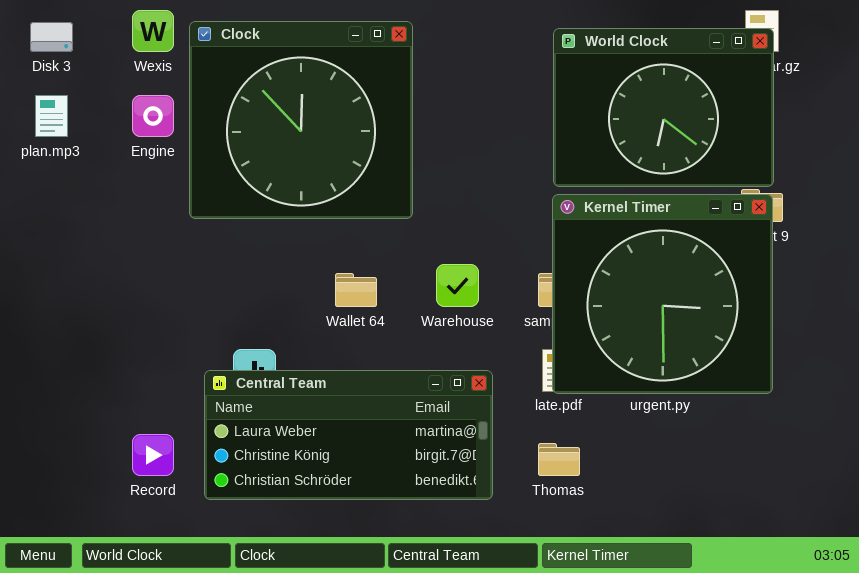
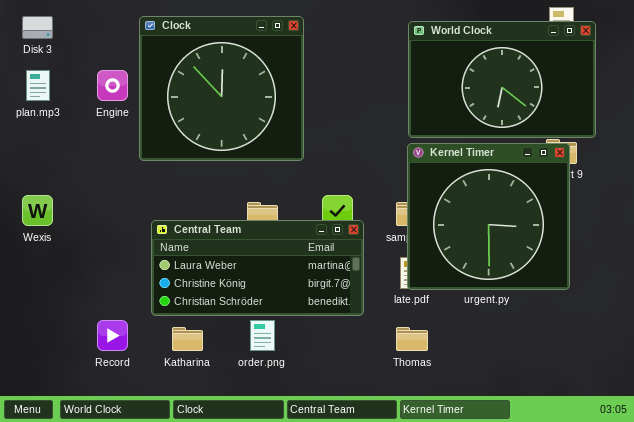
Wexis: [132,10,174,52] -> [22,195,53,226], moved
World Clock: [553,28,774,187] -> [408,21,596,138], resized
Central Team: [204,370,493,500] -> [151,220,364,316], moved

